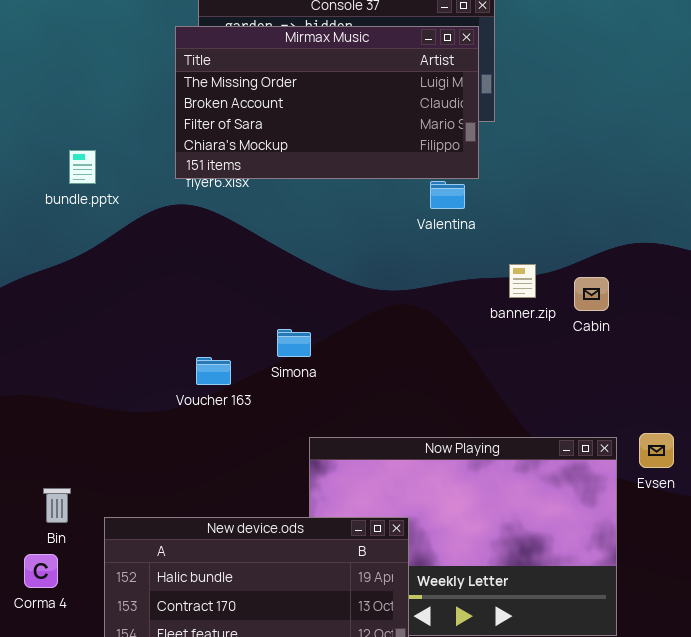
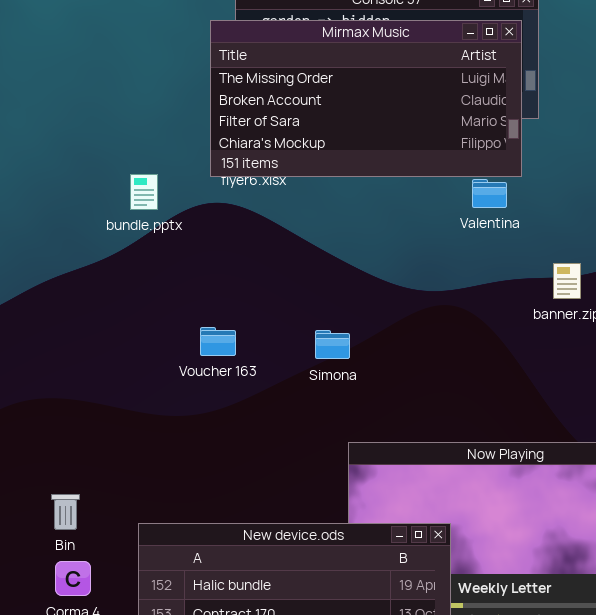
bundle.pptx: [69,150,96,184] -> [130,174,158,210], moved
Voucher 163: [196,357,231,385] -> [200,327,236,356], moved
Bin: [43,488,71,523] -> [51,494,80,530], moved

